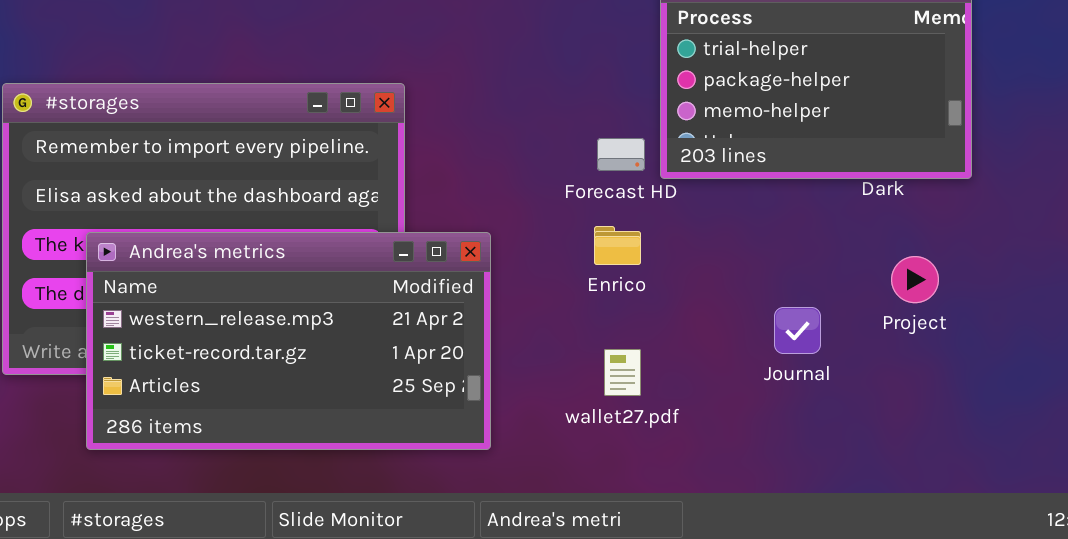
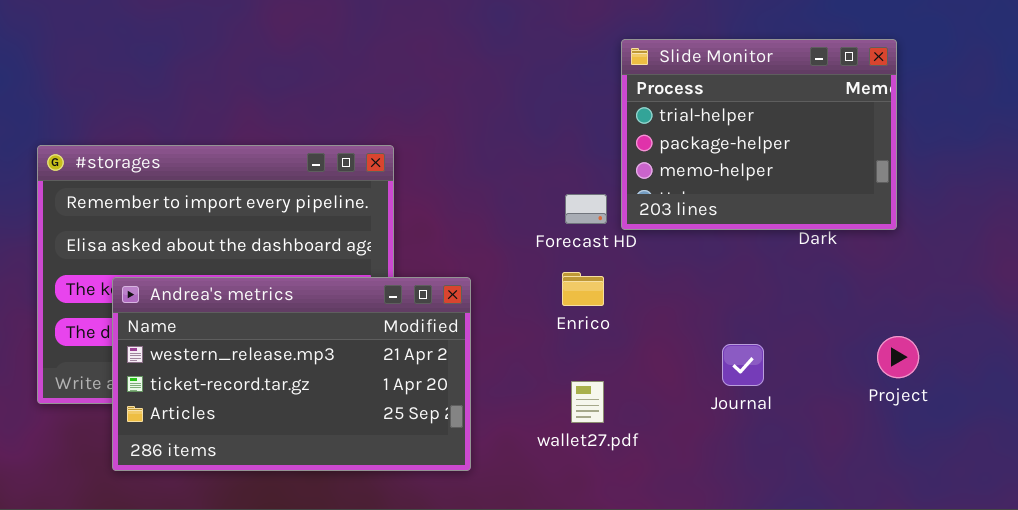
Project: [891,256,939,303] -> [877,336,919,378], moved

